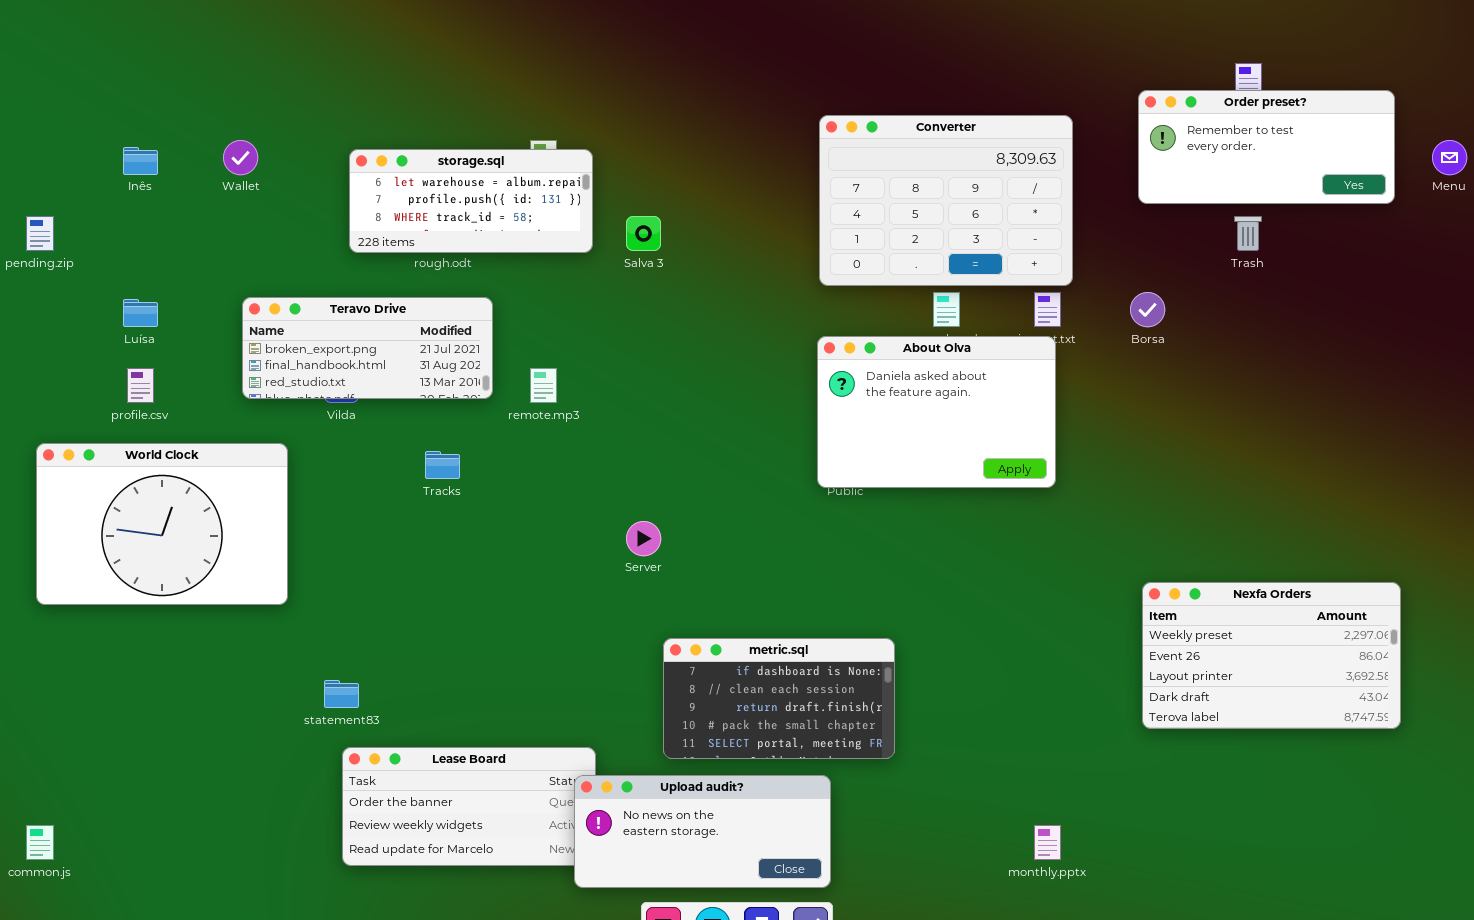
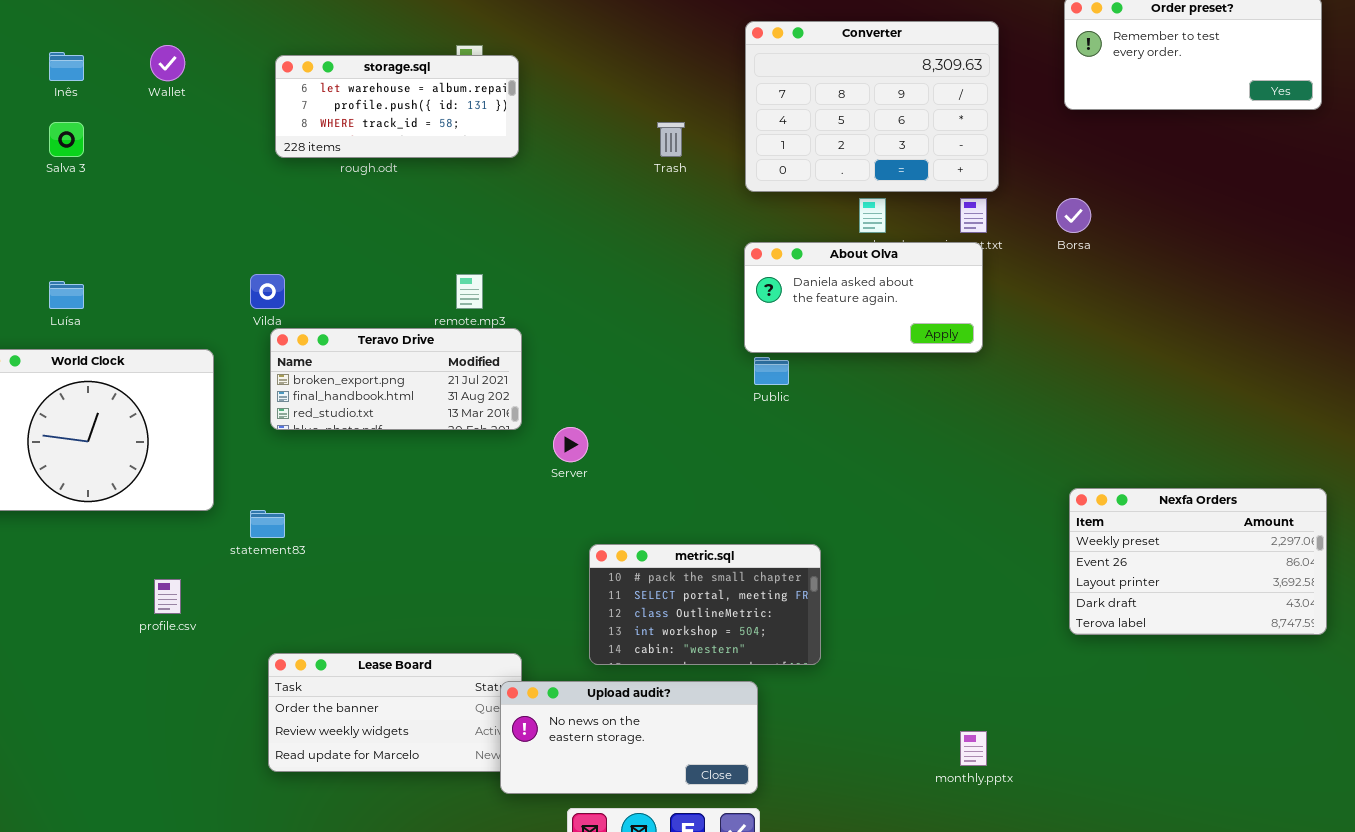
Salva 3: [626,216,661,251] -> [49,122,84,157], moved
Trash: [1234,216,1262,251] -> [657,122,685,157], moved
Teravo Drive: [242,297,493,399] -> [270,328,522,430], moved
Luísa: [123,299,158,327] -> [49,281,84,309], moved
About Olva: [817,336,1056,488] -> [744,242,983,353], resized
profile.csv: [127,368,154,403] -> [154,579,181,614], moved
metric.sql: [663,638,895,759] -> [589,544,821,665], scrolled down 3 rows
statement83: [324,680,359,708] -> [250,510,285,538], moved

